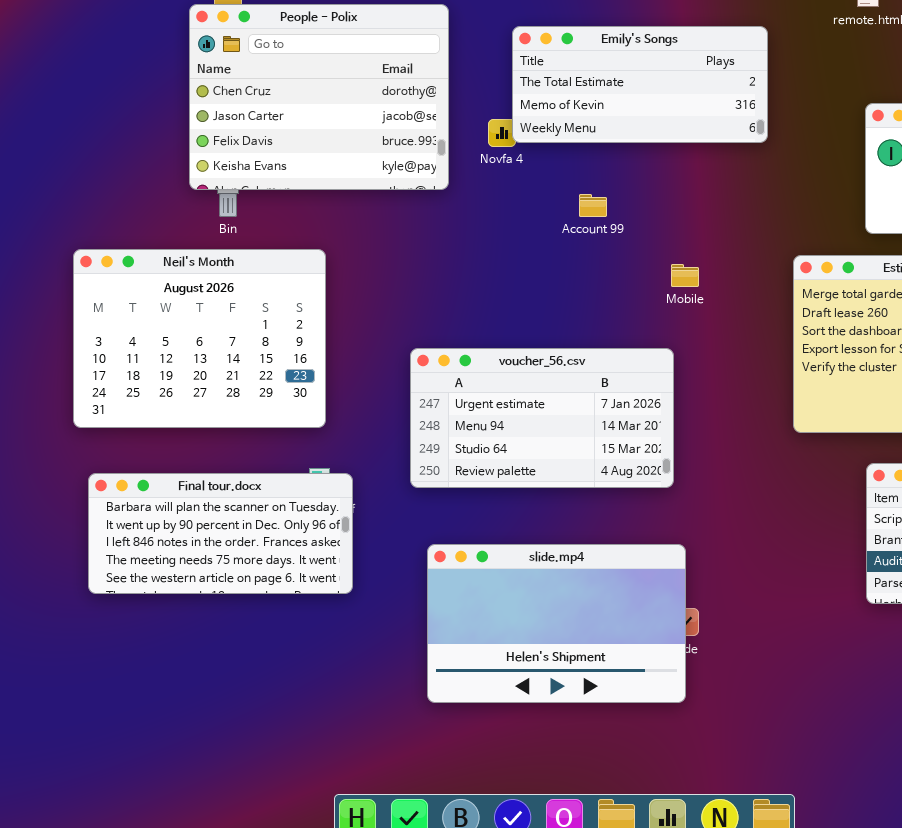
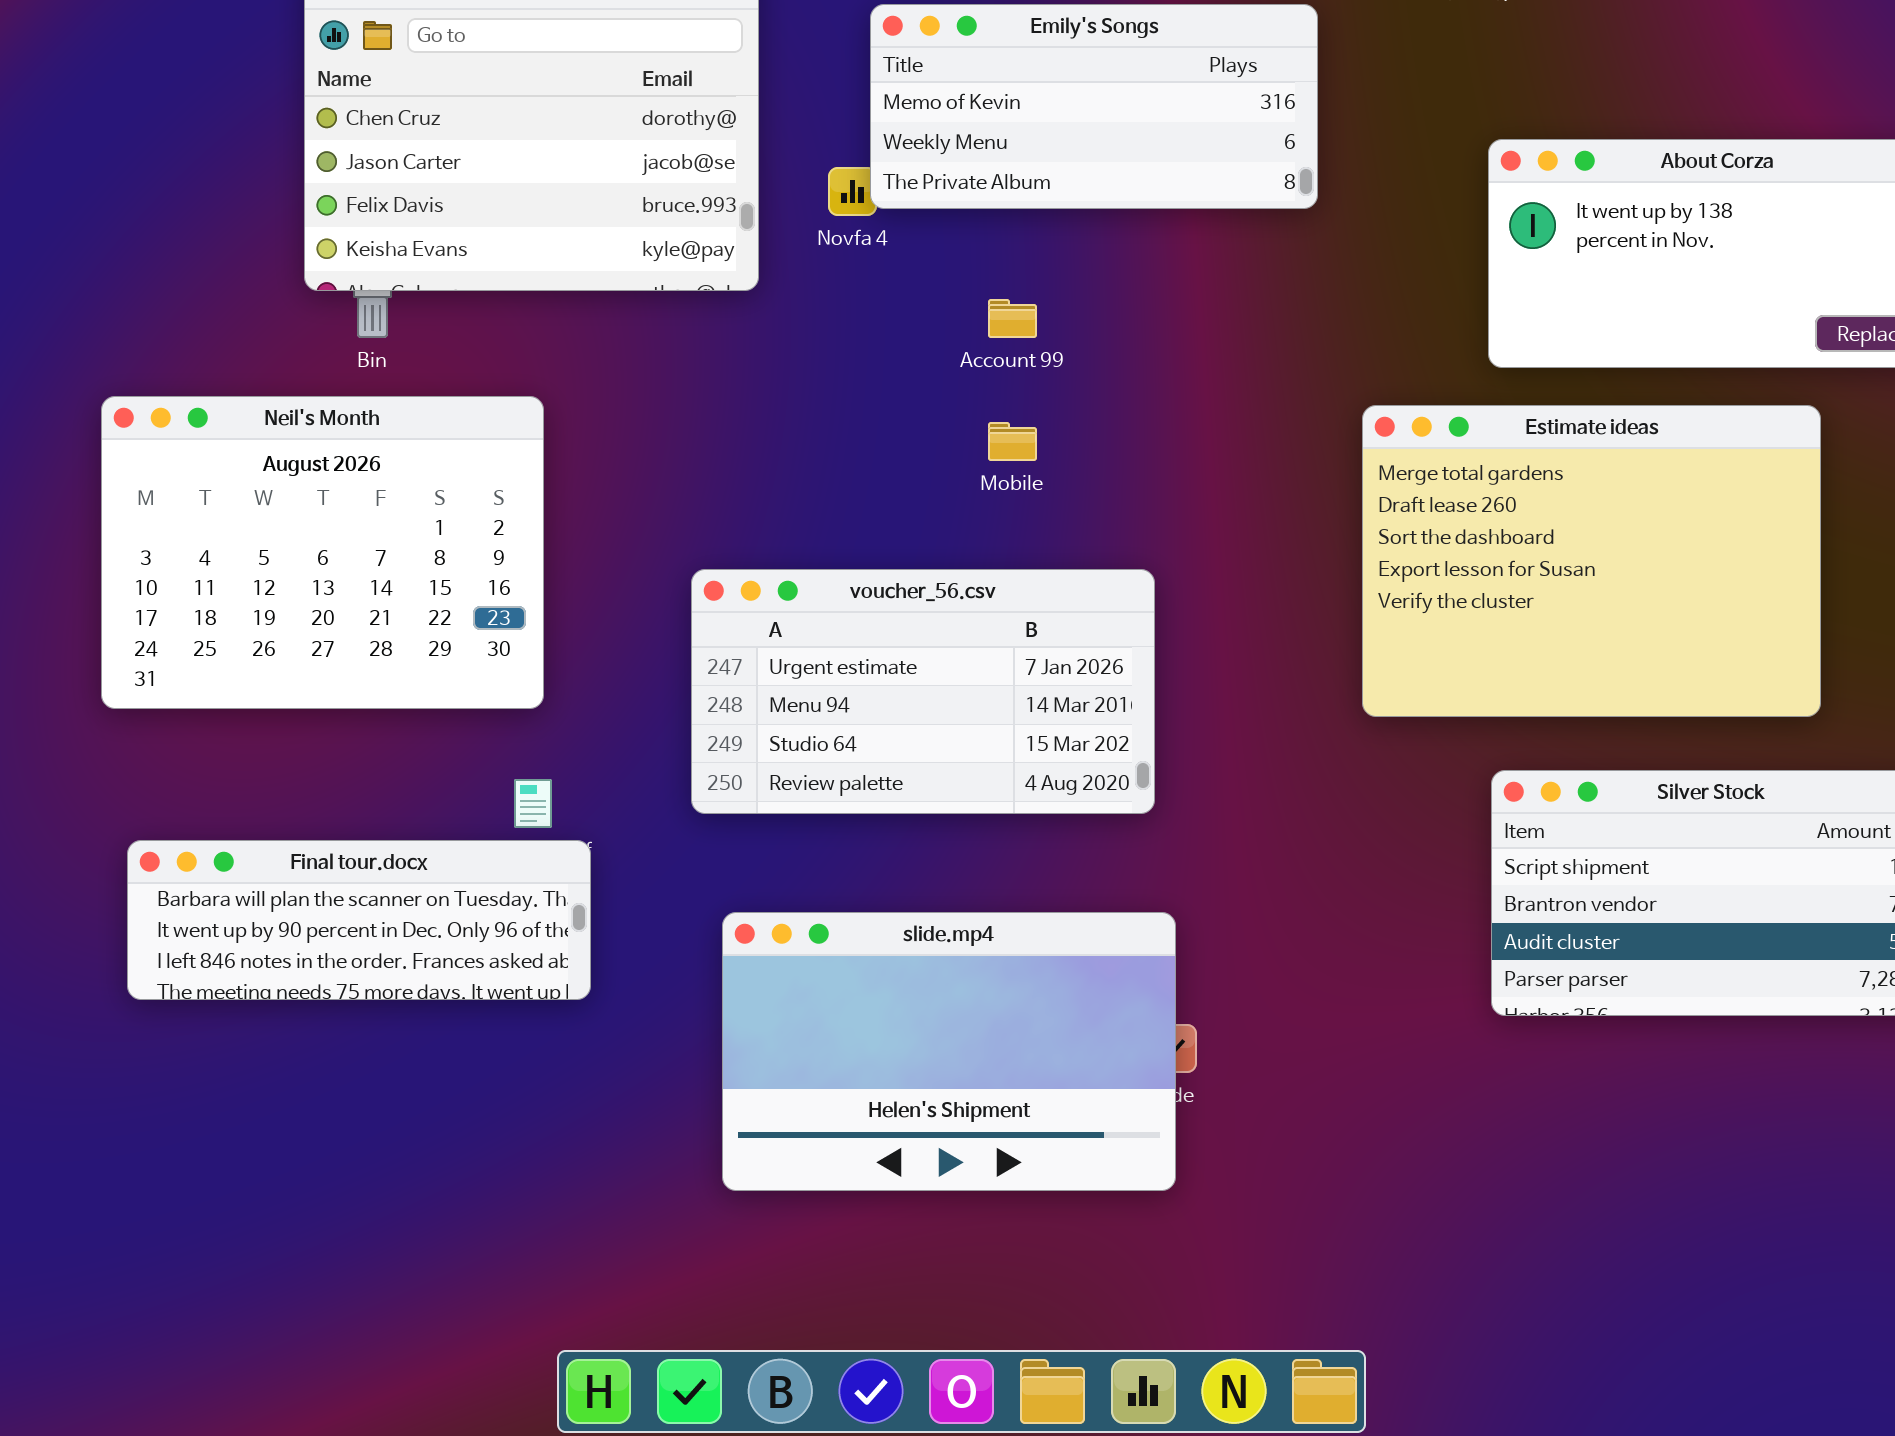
Emily's Songs: [512,26,768,143] -> [870,4,1318,209], scrolled down 1 row
Mobile: [671,264,699,287] -> [988,422,1037,461], moved
Final tour.docx: [88,473,353,594] -> [127,840,591,1000], resized

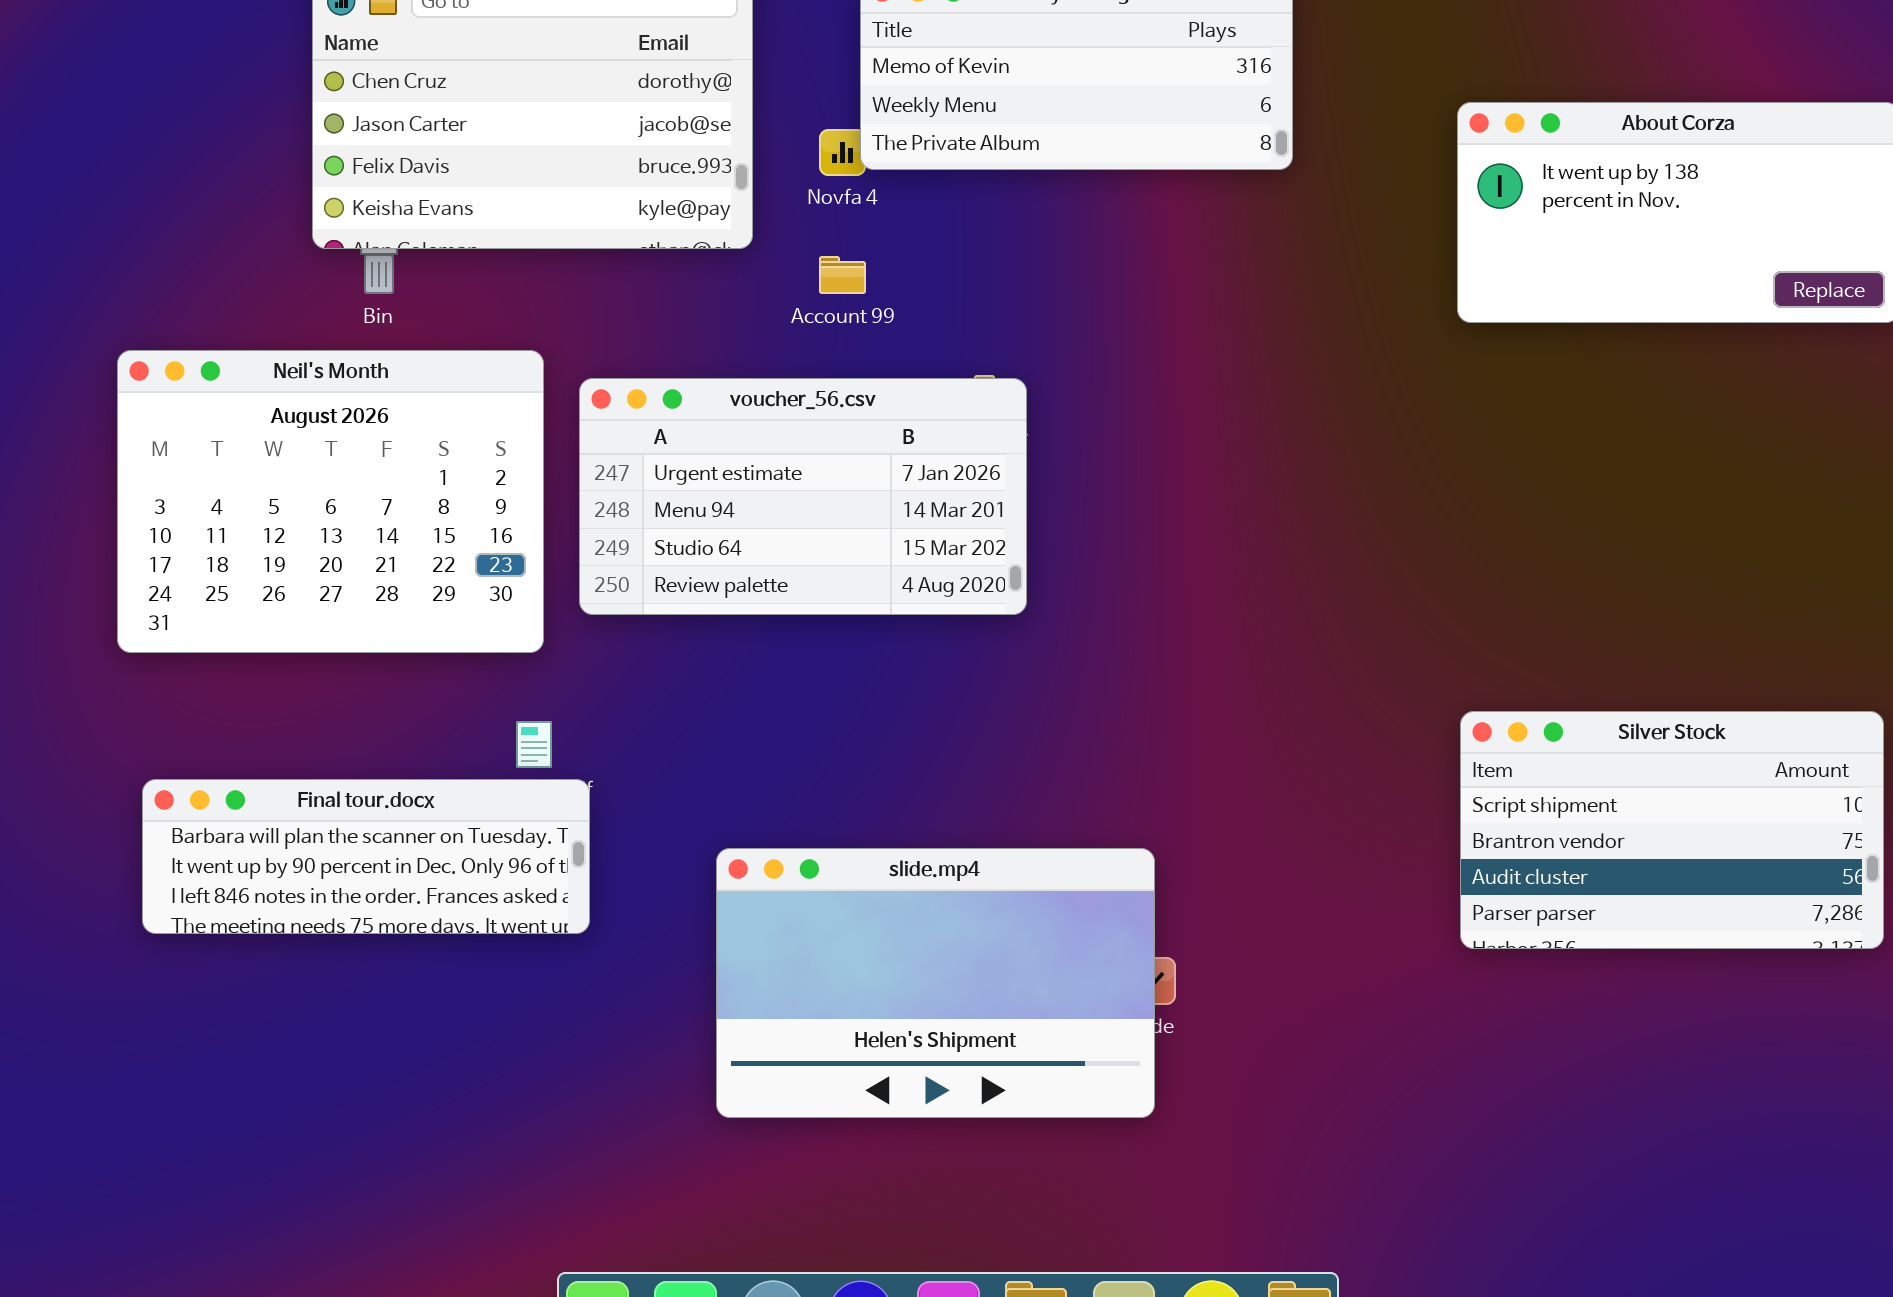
Account 99: [988,299,1037,338] -> [819,256,866,294], moved
Estimate ideas: [1362,405,1821,717] -> none, closed
voucher_56.csv: [691,569,1155,814] -> [579,378,1027,615], moved

